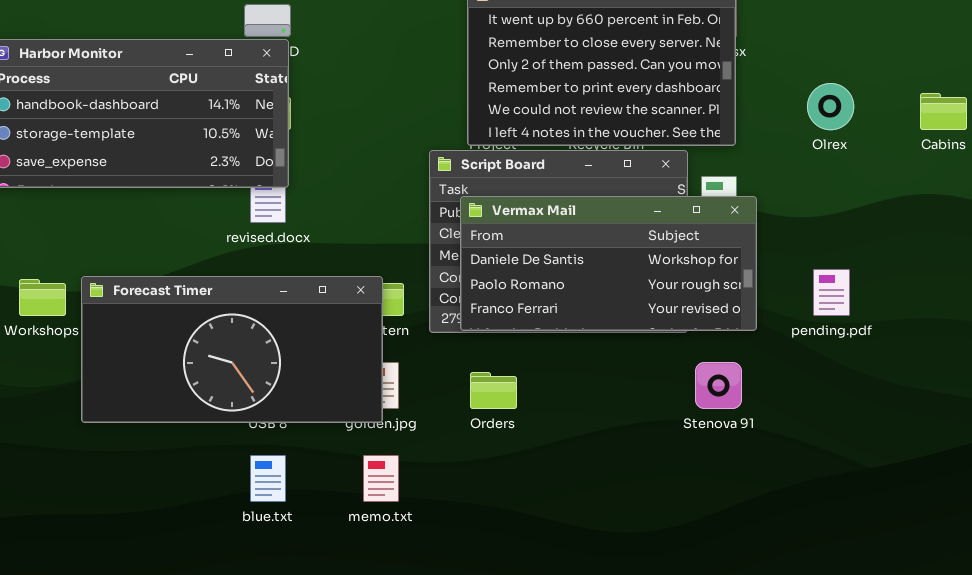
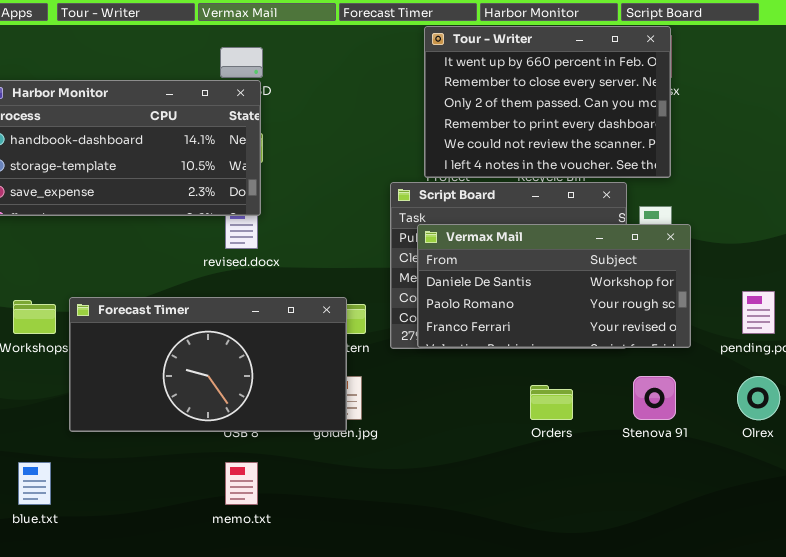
Olrex: [807,83,854,130] -> [737,376,780,420], moved
Orders: [470,372,517,409] -> [530,385,573,420], moved
blue.txt: [250,455,286,502] -> [18,462,51,505], moved
memo.txt: [363,455,399,502] -> [225,462,258,505], moved

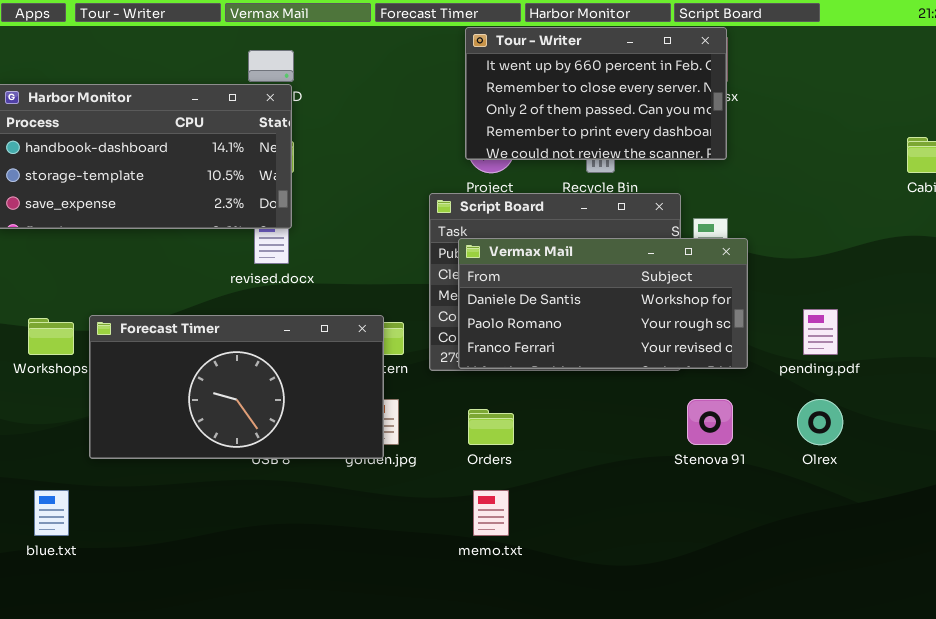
Tour - Writer: [424,26,671,178] -> [465,27,727,160], resized
Orders: [530,385,573,420] -> [468,409,514,445], moved
memo.txt: [225,462,258,505] -> [473,490,509,536], moved

